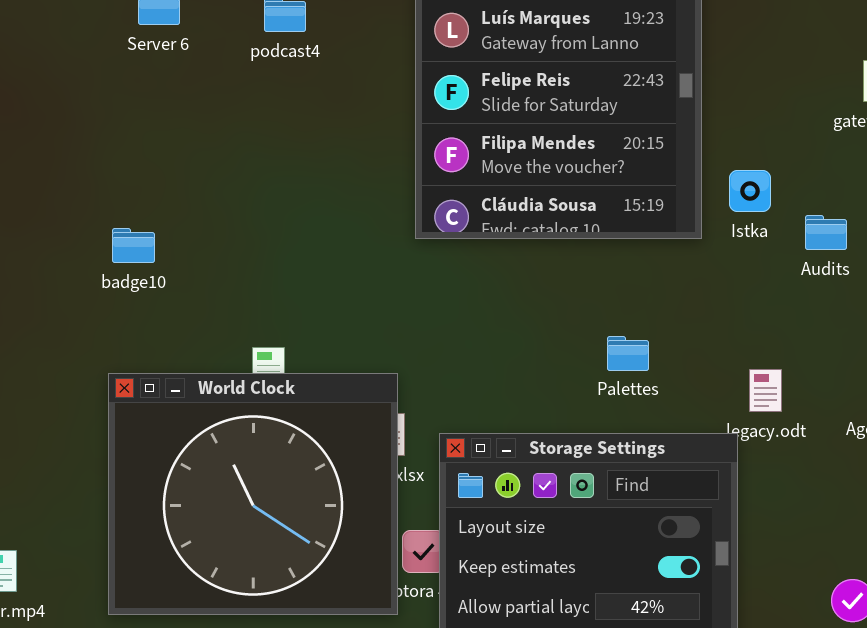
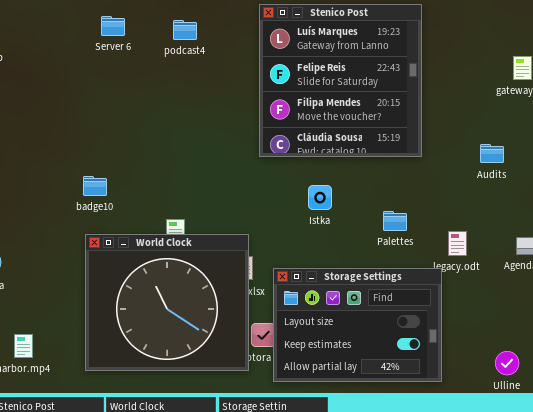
Istka: [729,170,771,212] -> [308,185,332,210], moved
badge10: [112,228,155,263] -> [83,176,107,196], moved
Palettes: [607,336,649,371] -> [383,211,407,231], moved

